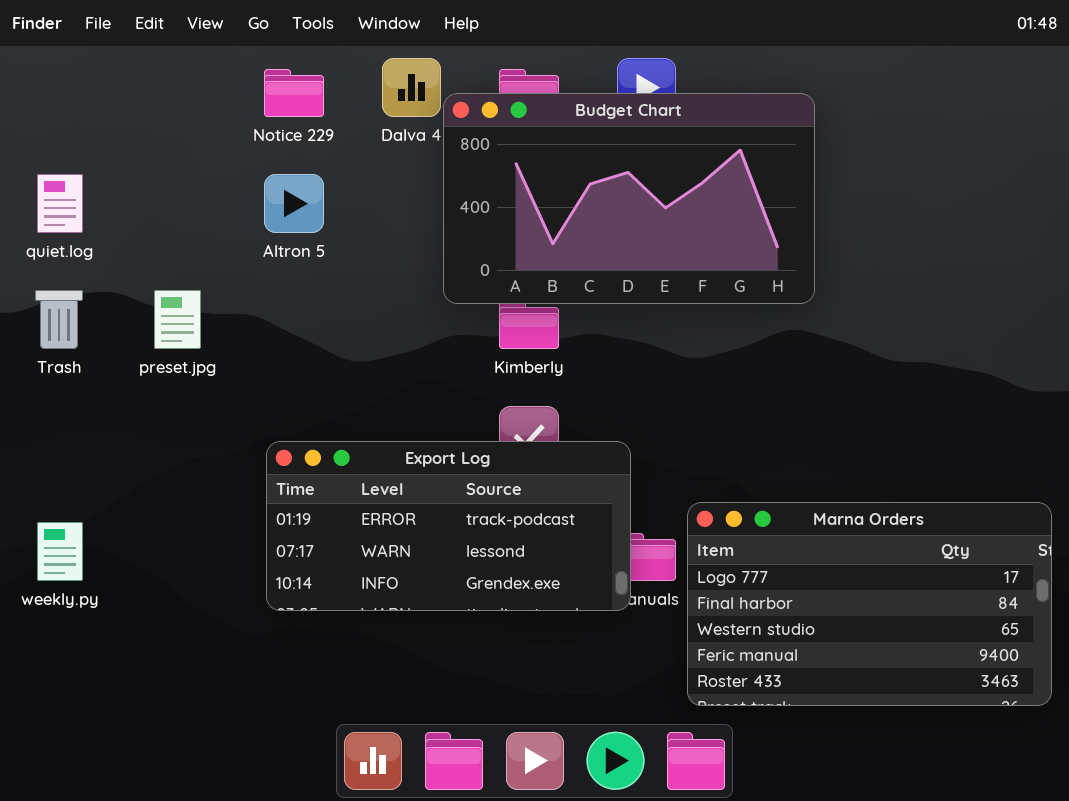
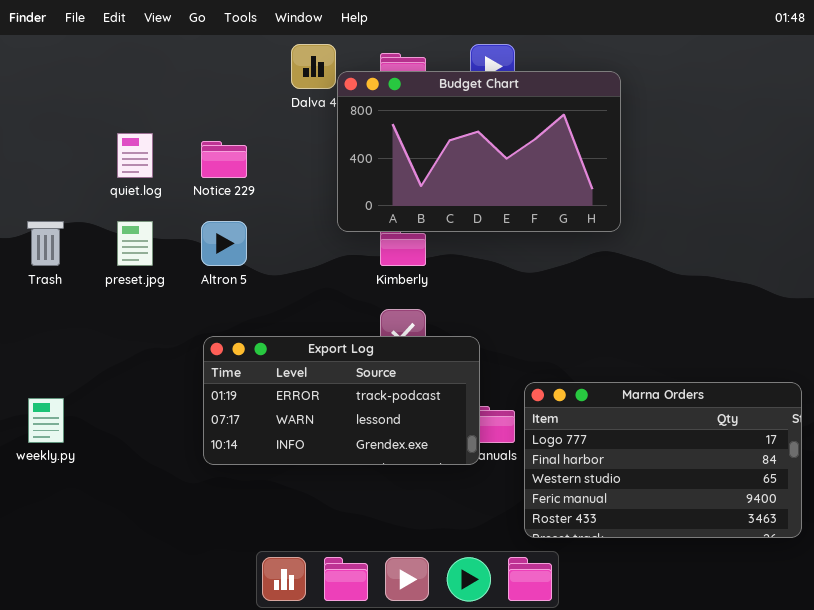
Notice 229: [264,69,324,117] -> [201,141,247,178], moved
quiet.log: [37,174,83,233] -> [117,133,153,178], moved
Altron 5: [264,174,324,233] -> [201,221,247,266], moved

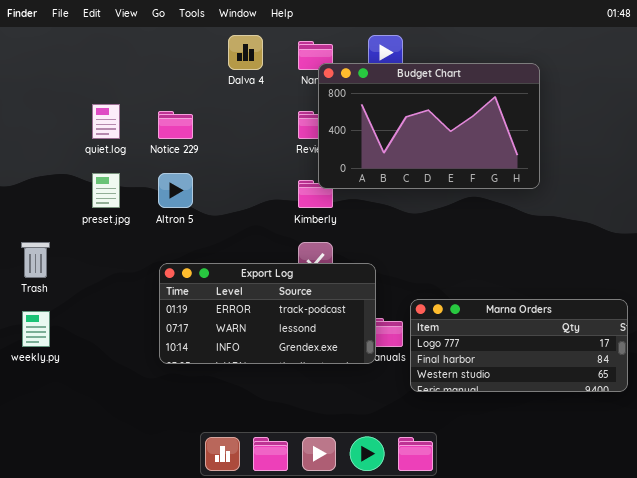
Budget Chart: [337,71,621,232] -> [318,63,540,189], moved
Trash: [27,221,64,266] -> [21,242,50,278], moved
Marna Orders: [524,382,802,538] -> [410,299,628,392], resized

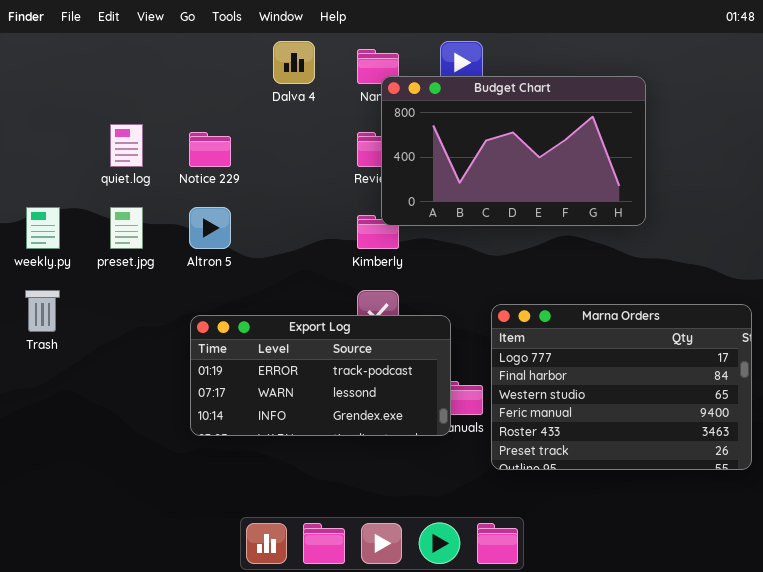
Marna Orders: [410,299,628,392] -> [491,304,752,470], resized
weekly.py: [22,311,50,347] -> [26,207,60,249], moved

